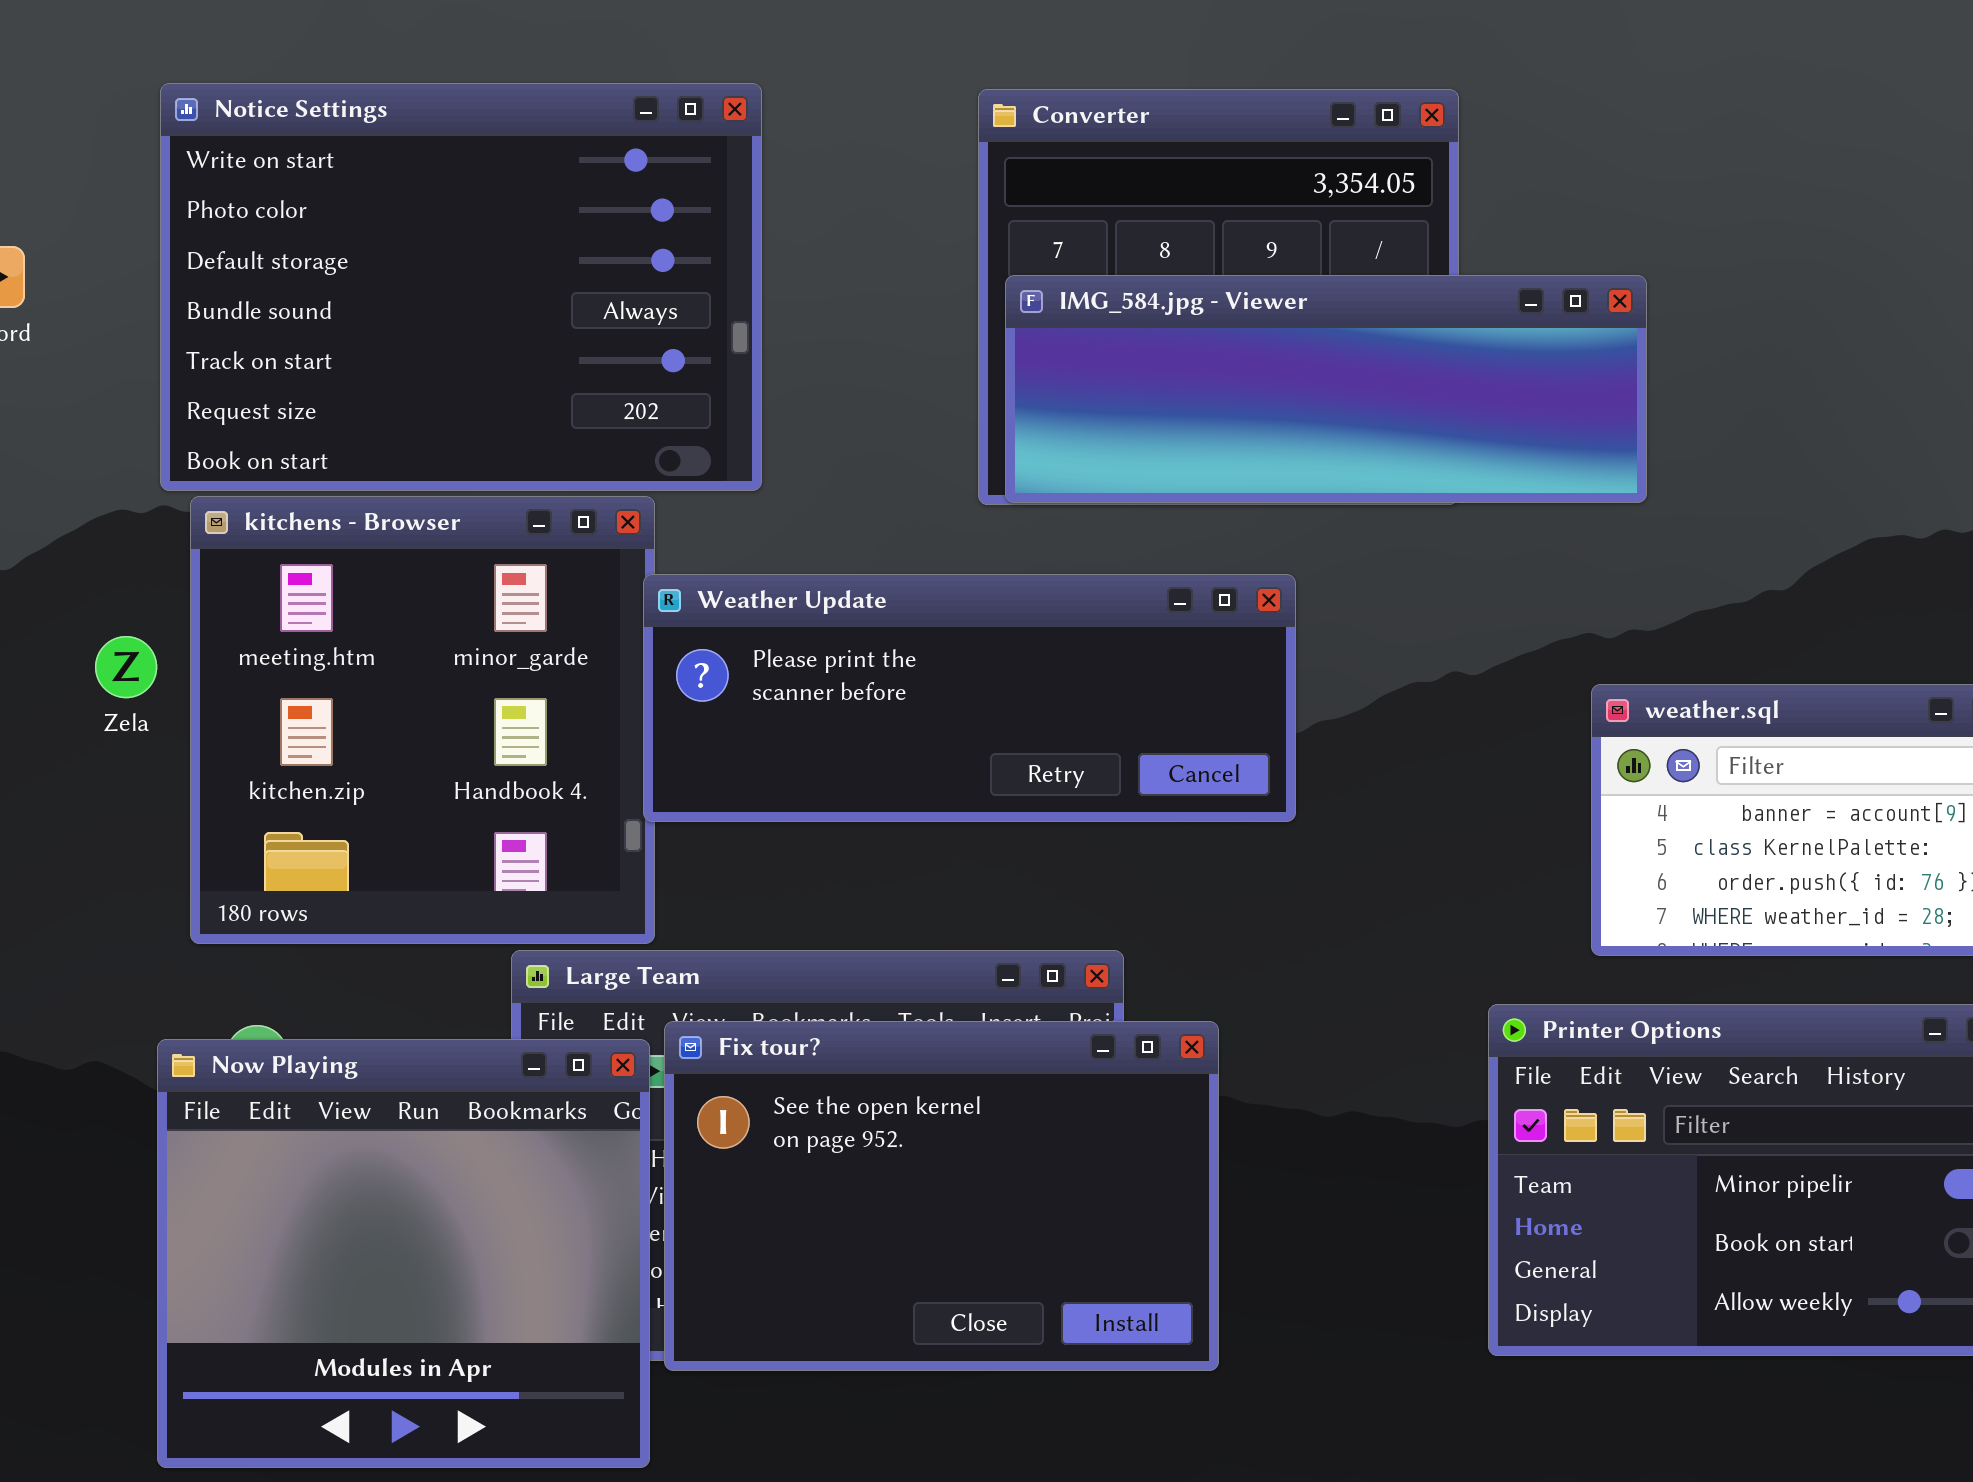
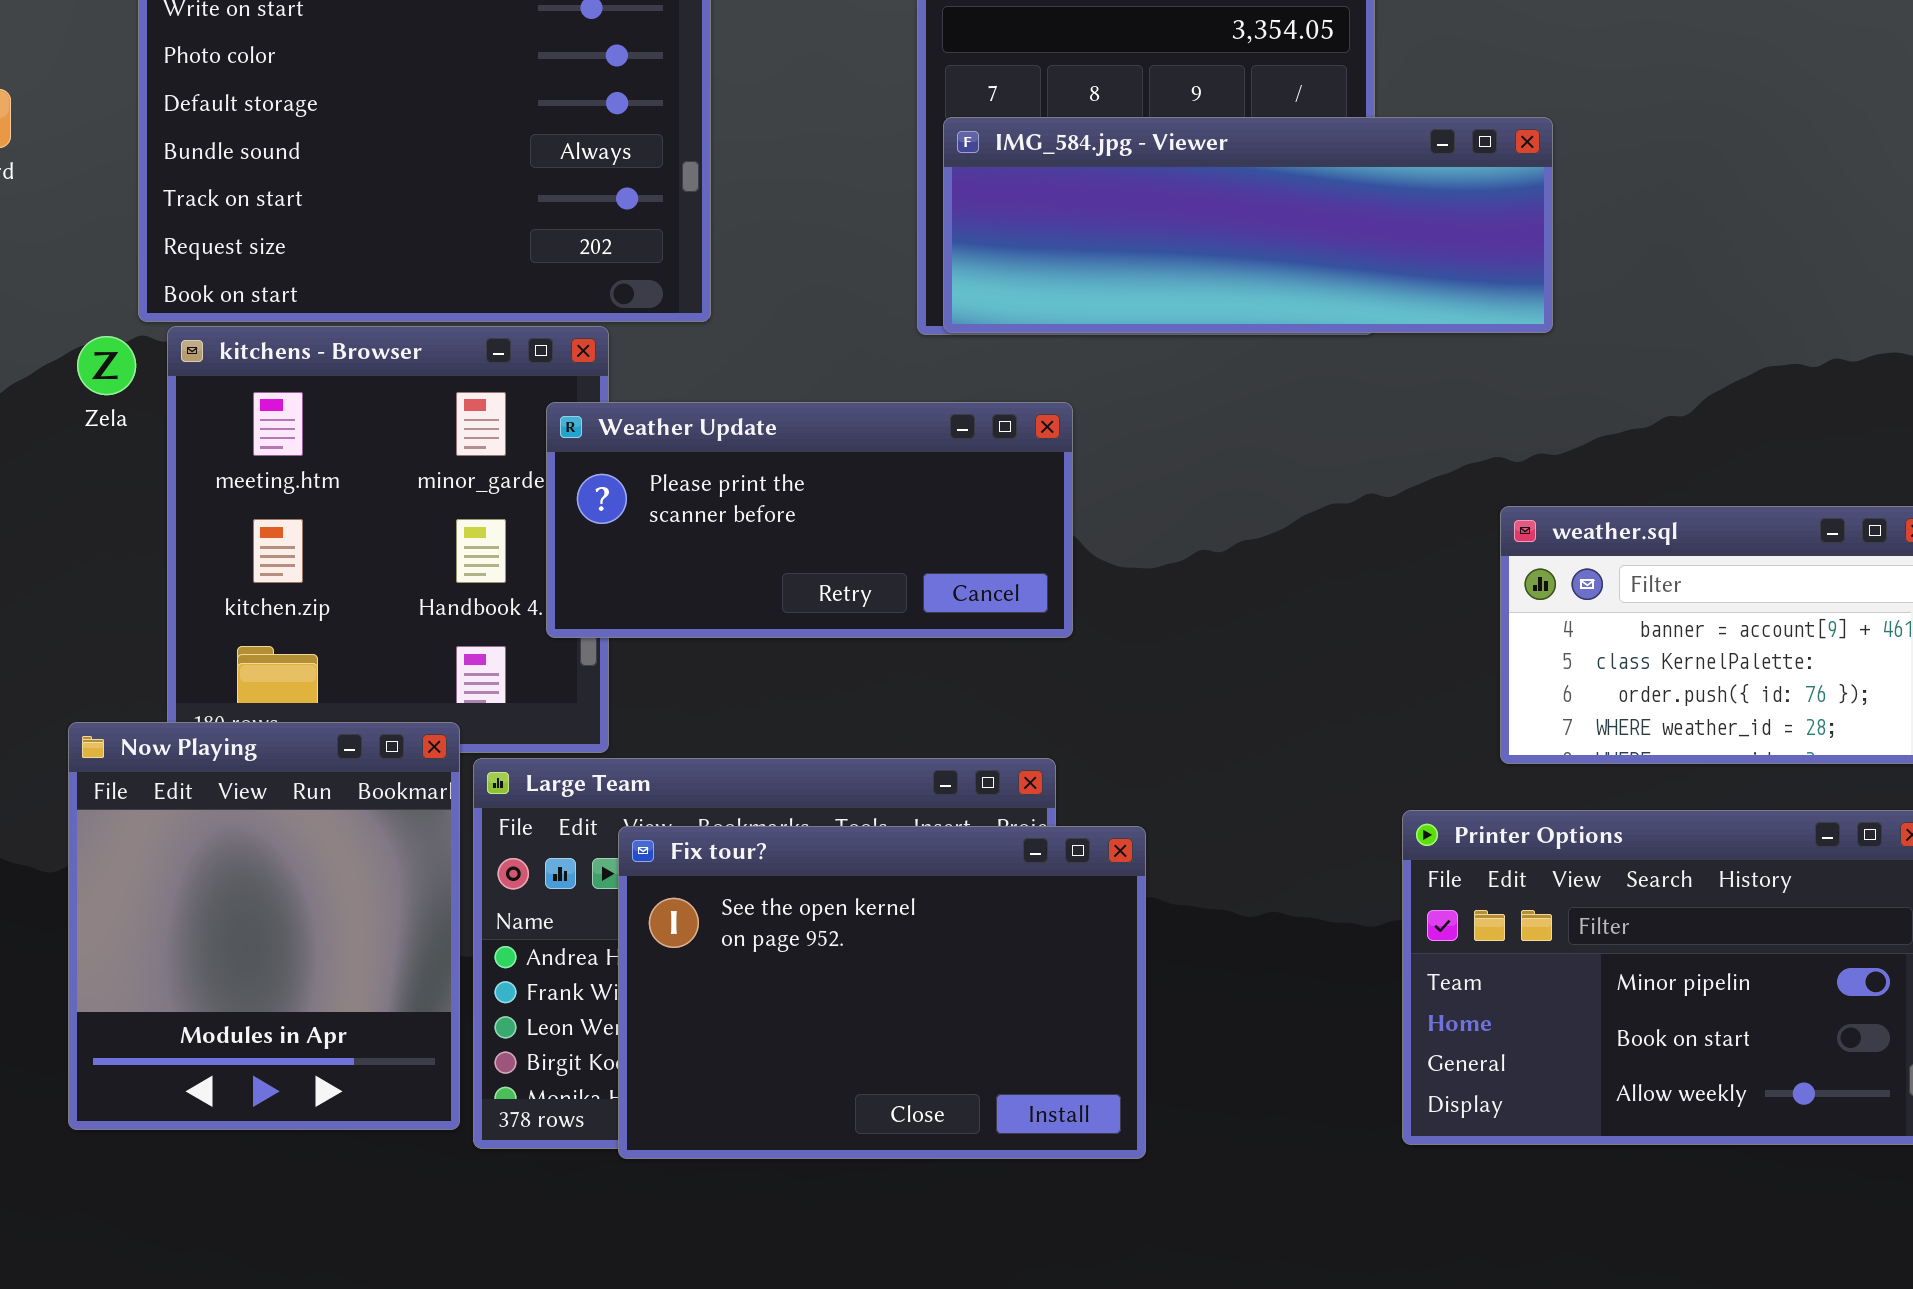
Weather Update: [643,574,1296,822] -> [546,402,1073,638], moved, resized
Zela: [95,636,157,698] -> [77,336,136,395], moved
Now Playing: [157,1039,650,1468] -> [68,722,460,1130], moved, resized

